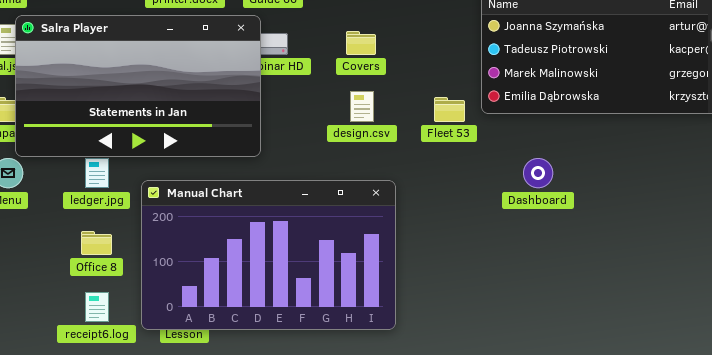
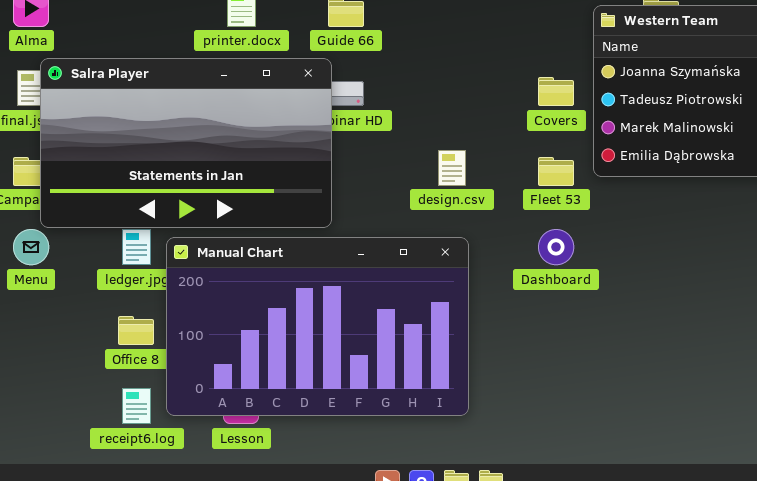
Covers: [346,31,376,55] -> [538,77,574,106], moved
Dashboard: [523,158,553,188] -> [538,229,574,265], moved
Manual Chart: [141,180,396,330] -> [166,237,469,416], moved

